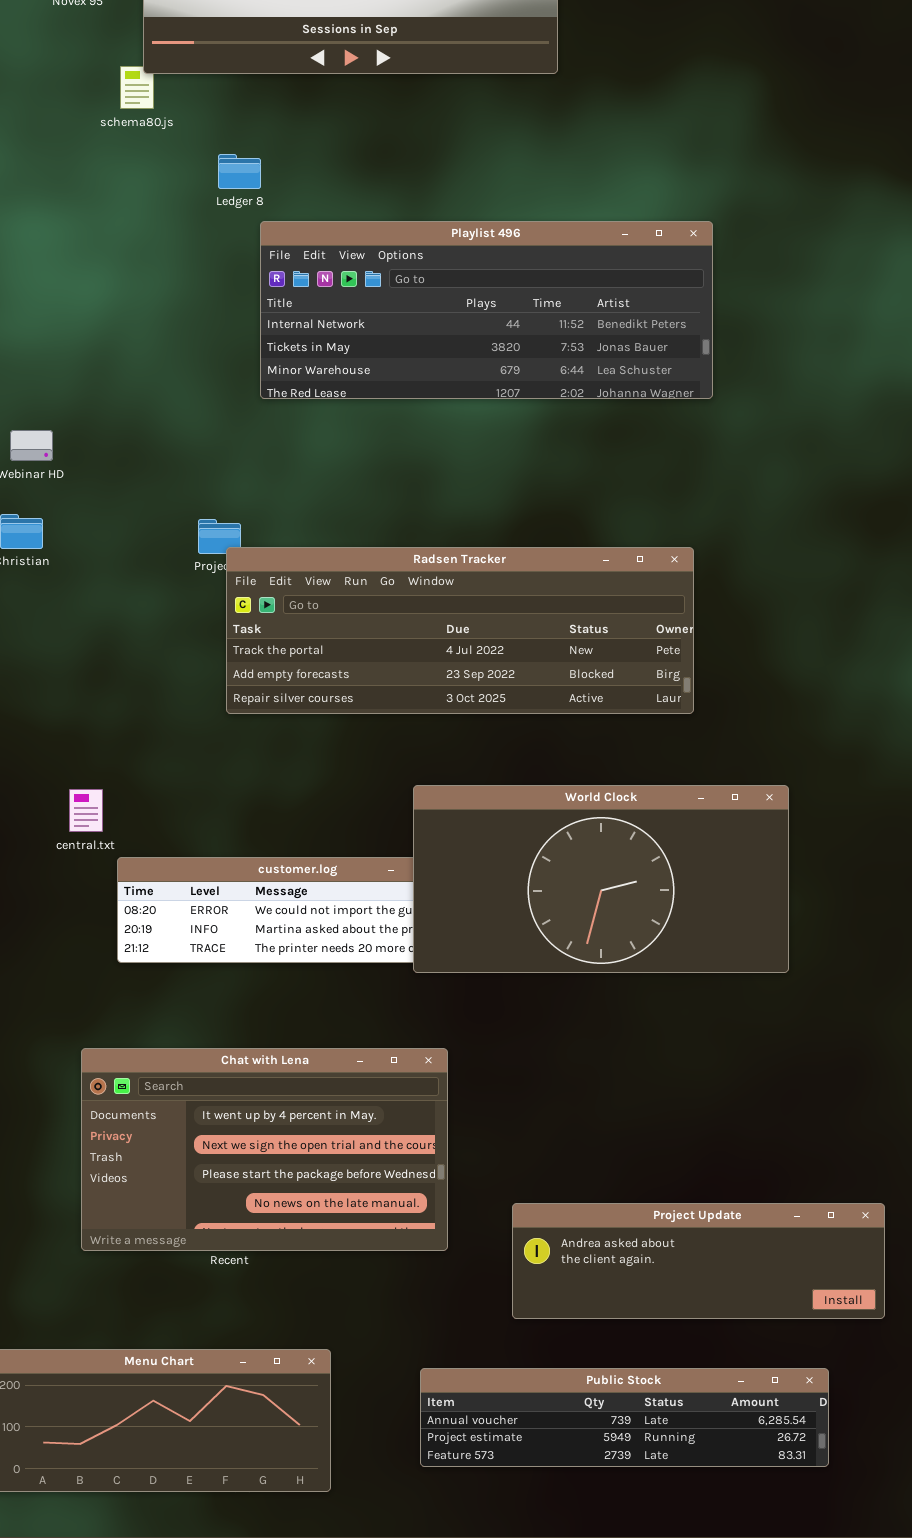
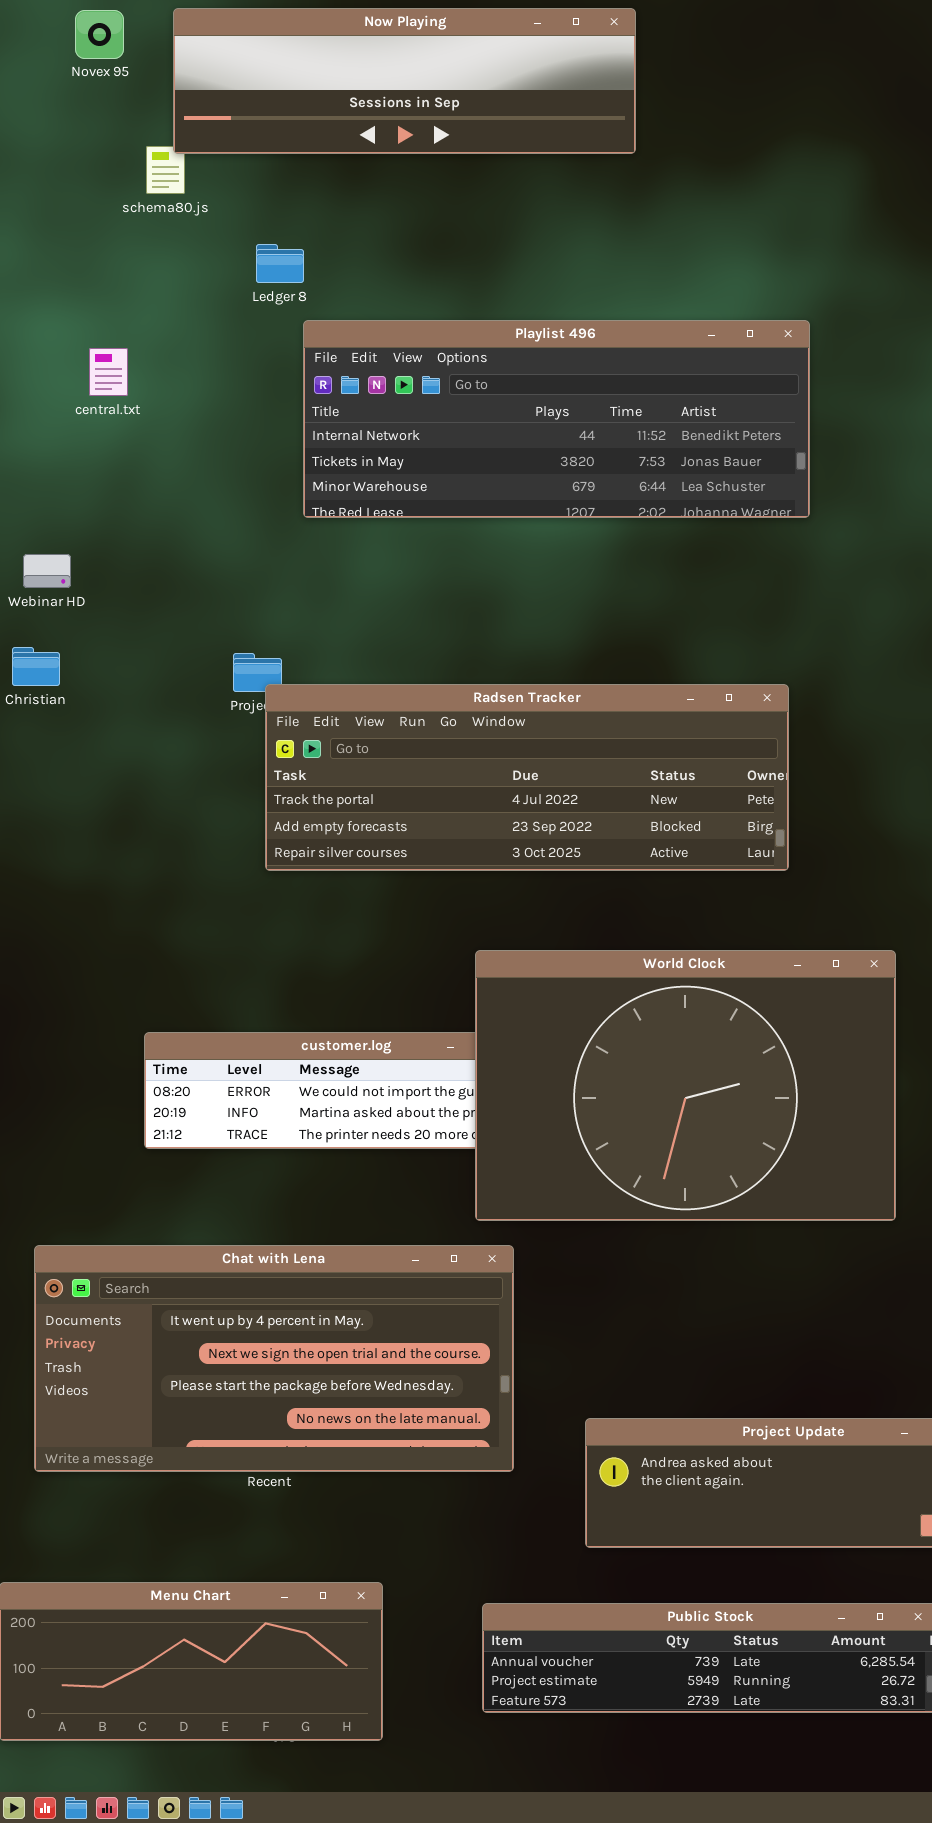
World Clock: [413,785,789,973] -> [475,950,896,1221], resized
central.txt: [69,789,103,832] -> [89,348,128,396], moved
Chat with Lena: [81,1048,448,1251] -> [34,1245,514,1472], resized

